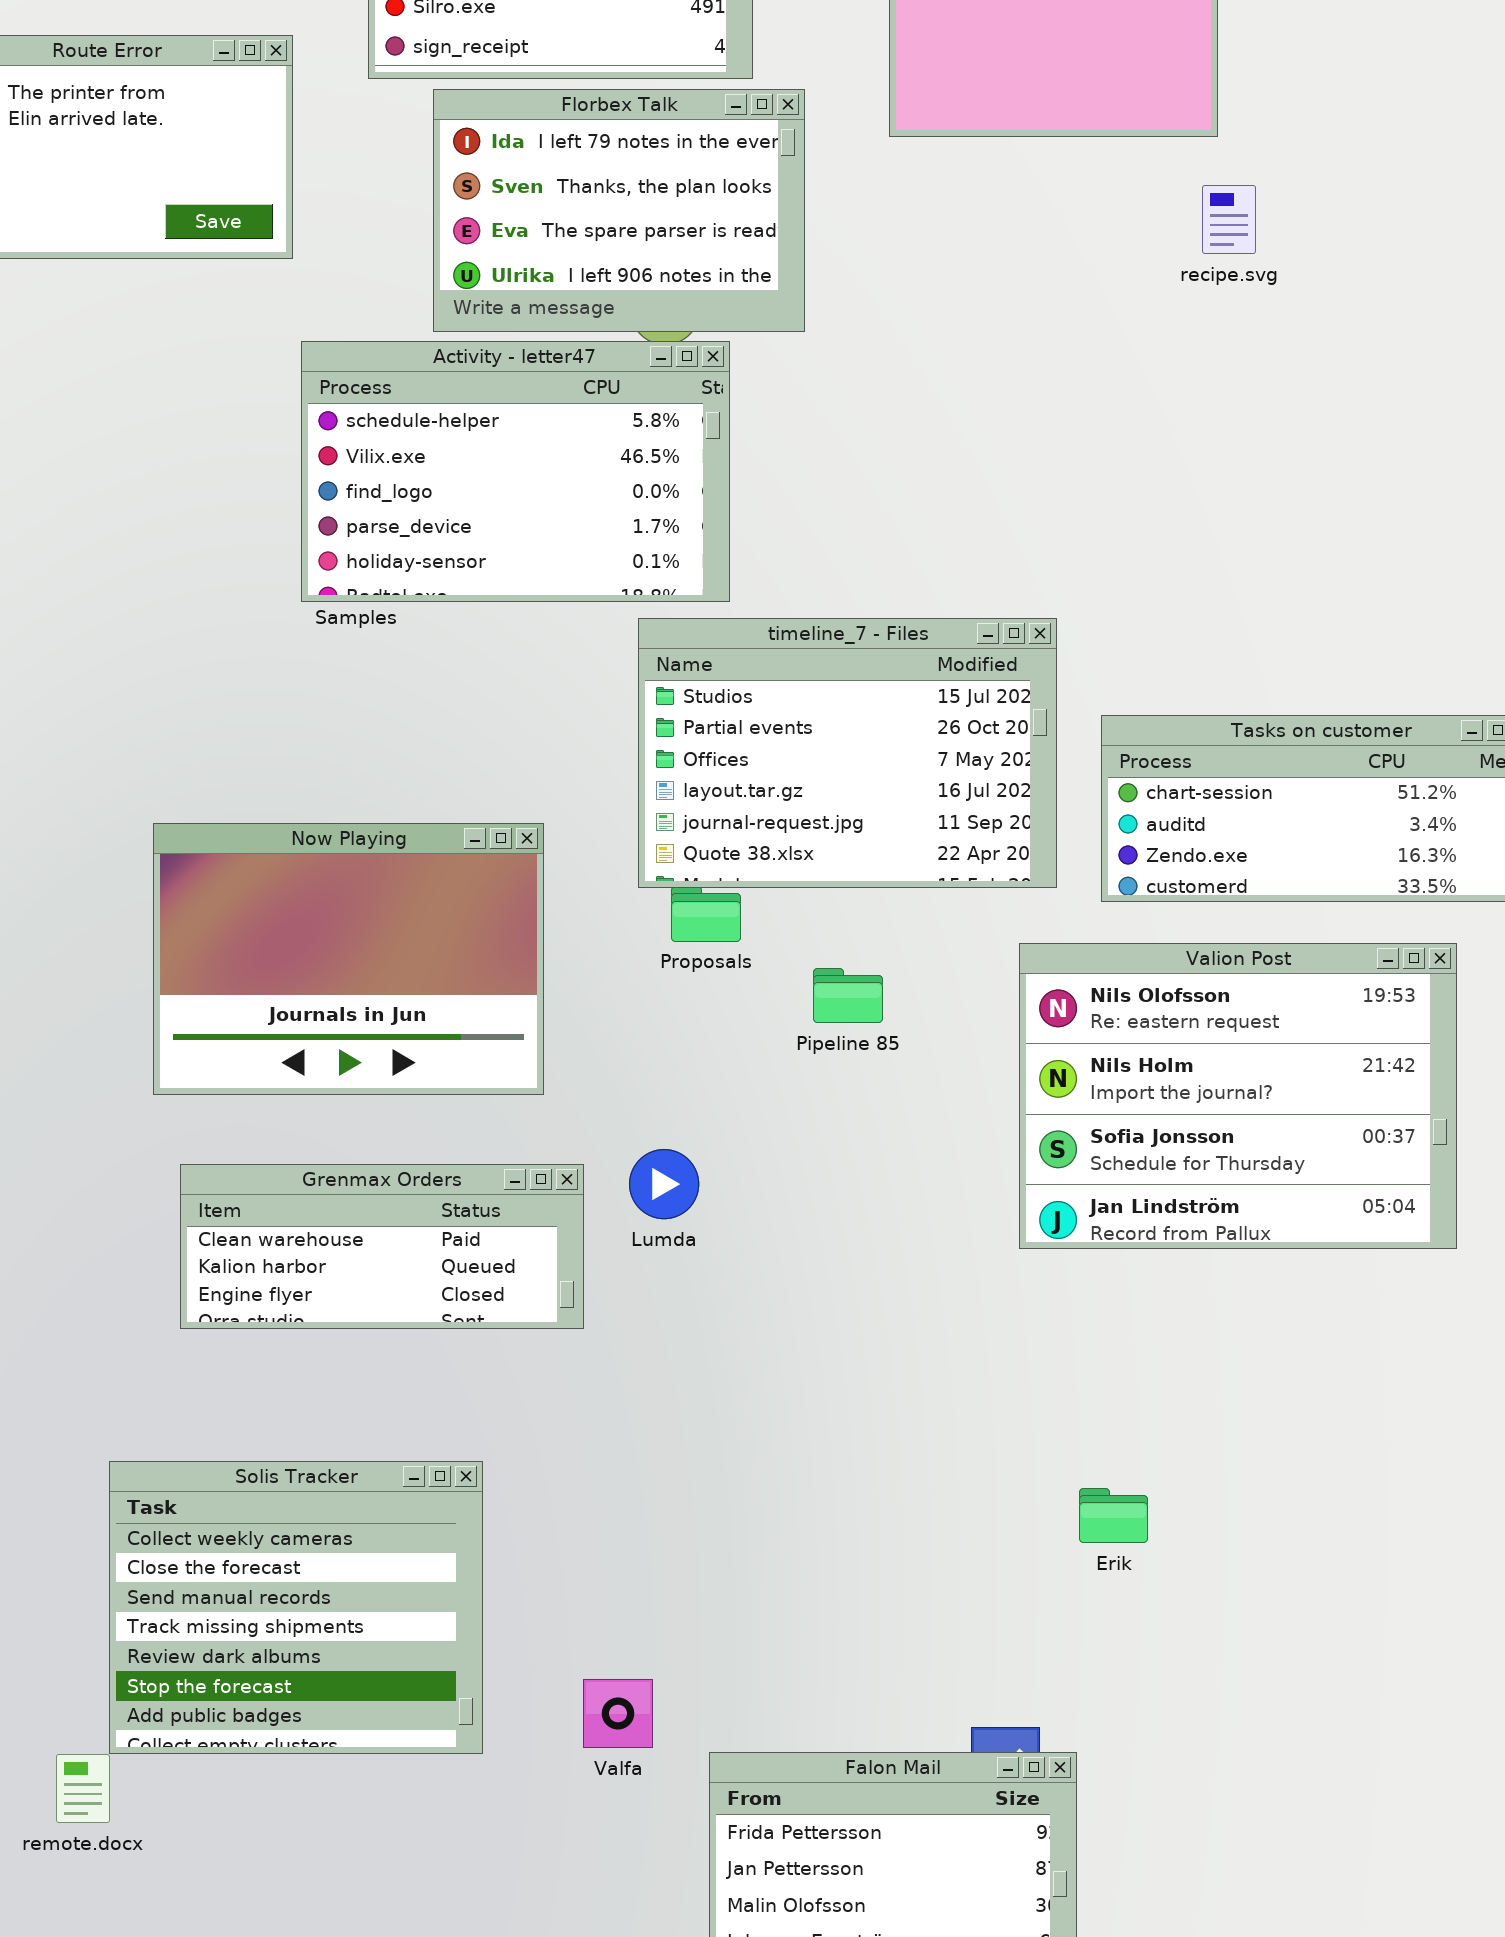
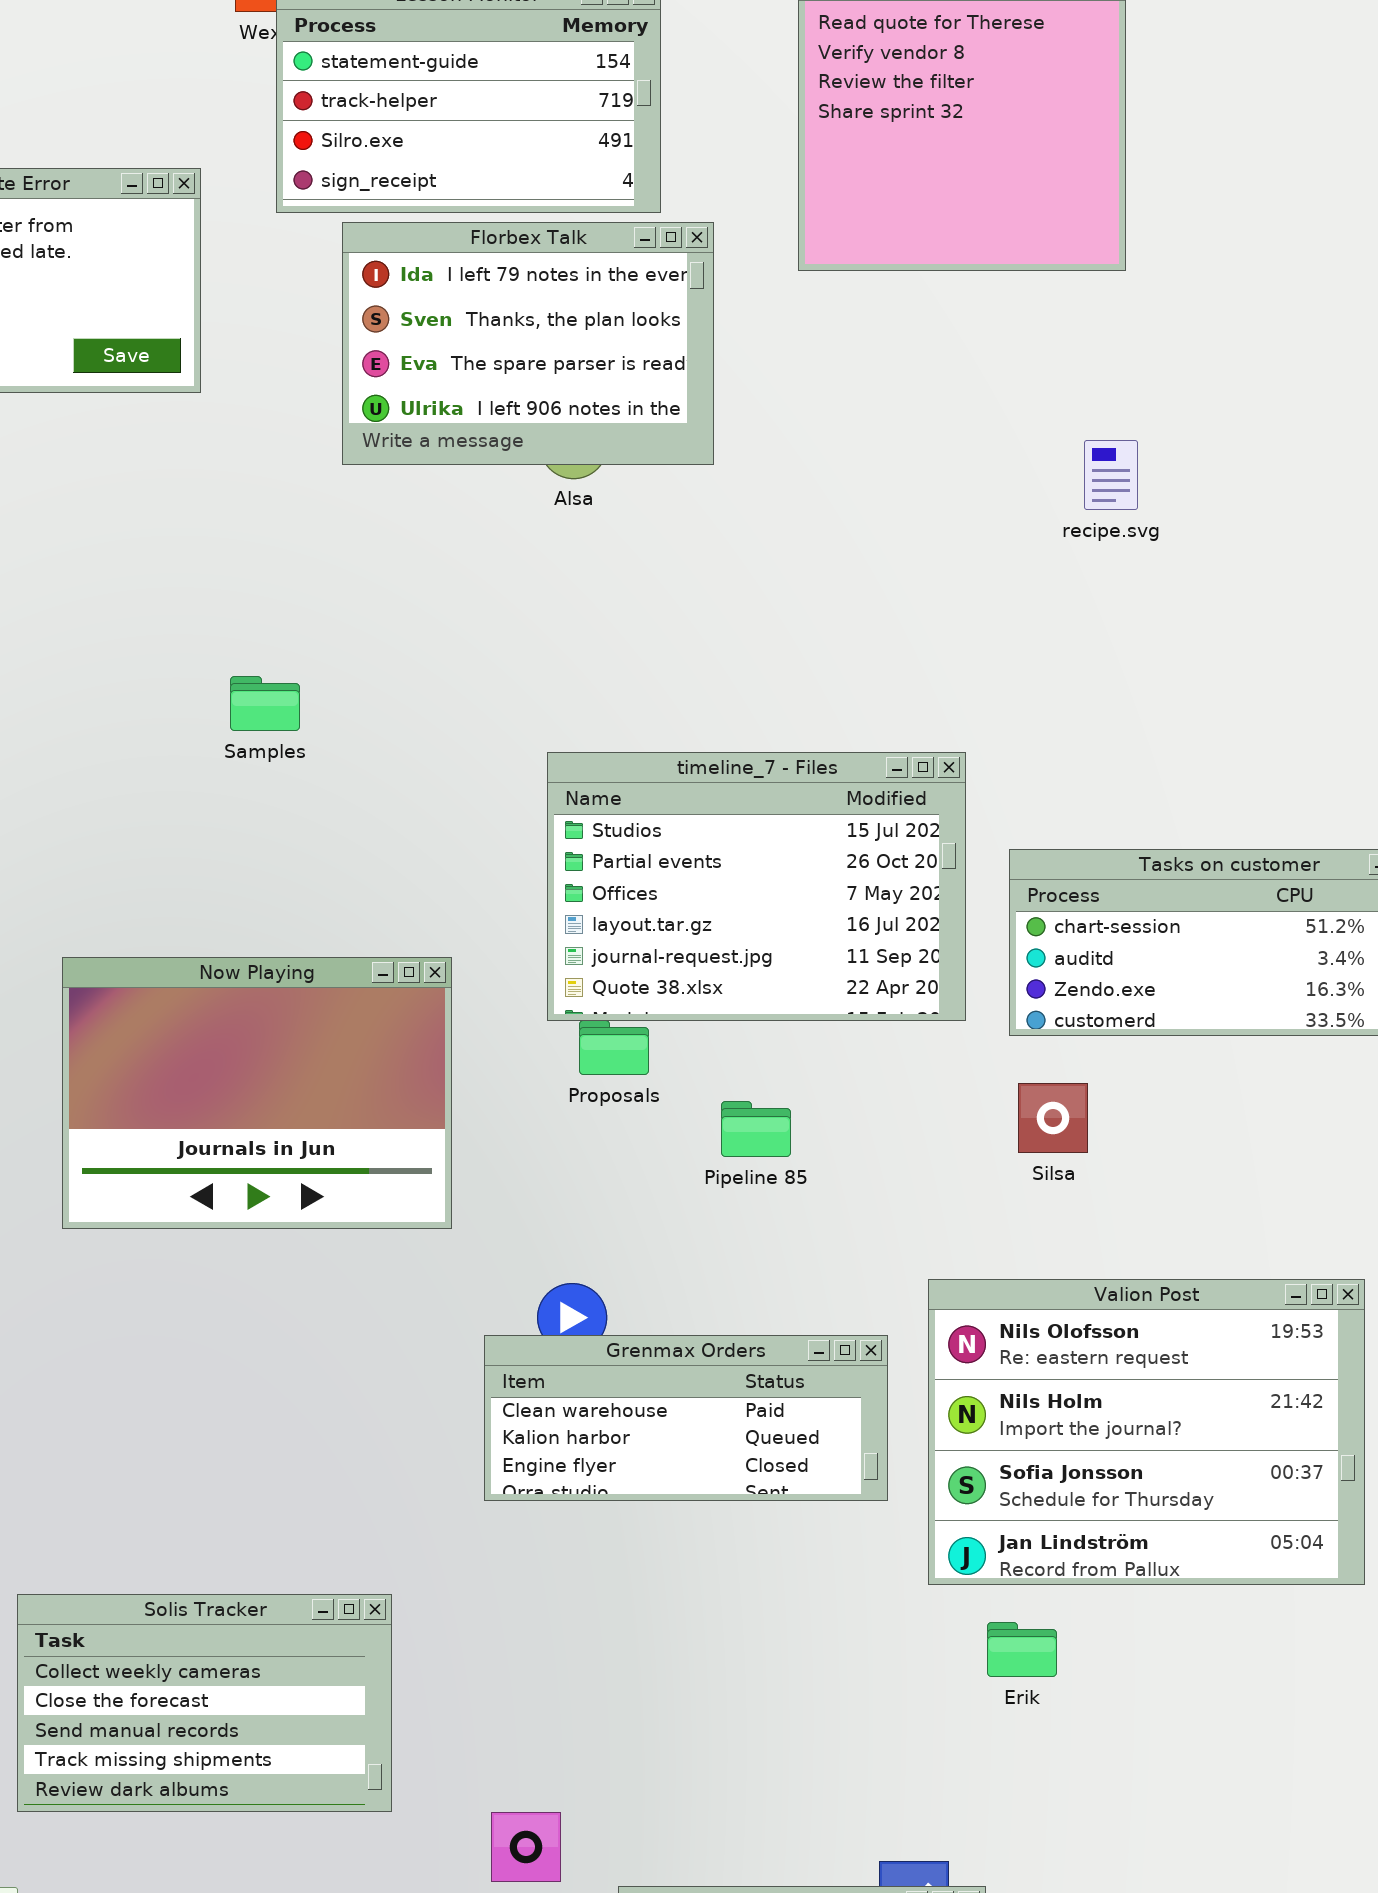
recipe.svg: [1202,185,1256,254] -> [1084,440,1138,510], moved
Activity - letter47: [301,341,730,602] -> none, closed
Valion Post: [1019,943,1457,1249] -> [928,1279,1365,1585], moved
Grenmax Orders: [180,1164,584,1329] -> [484,1335,888,1501], moved
Solis Tracker: [109,1461,483,1754] -> [17,1594,392,1812], resized

